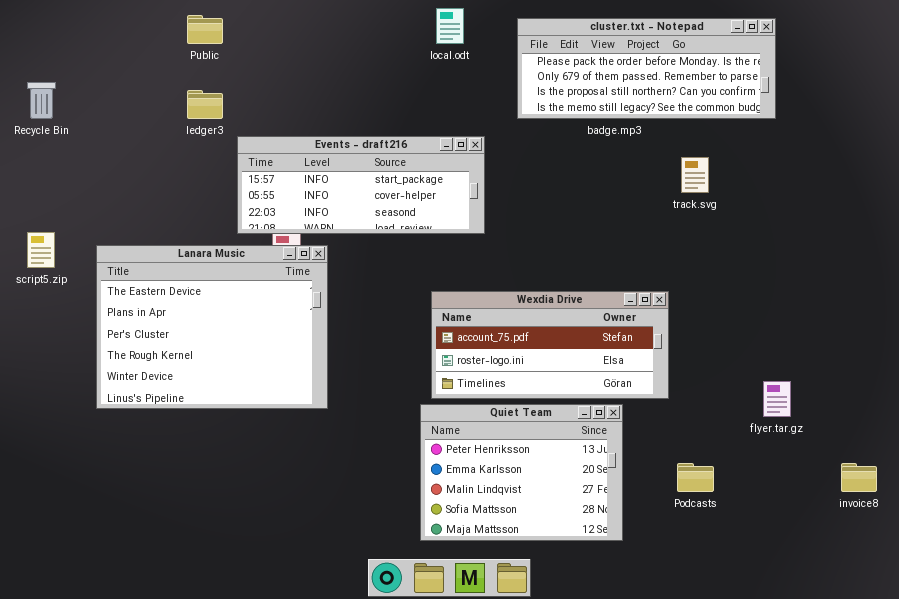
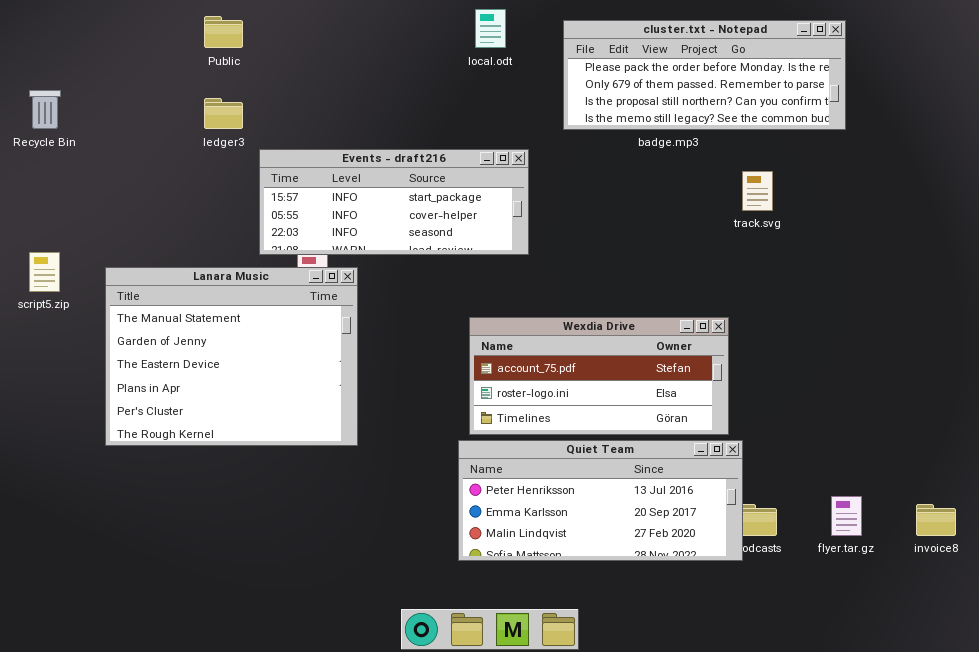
Lanara Music: [96,245,328,409] -> [105,267,358,446], scrolled up 2 rows
flyer.tar.gz: [763,381,791,417] -> [831,496,862,536], moved
Quiet Team: [420,404,623,541] -> [458,440,743,561], resized

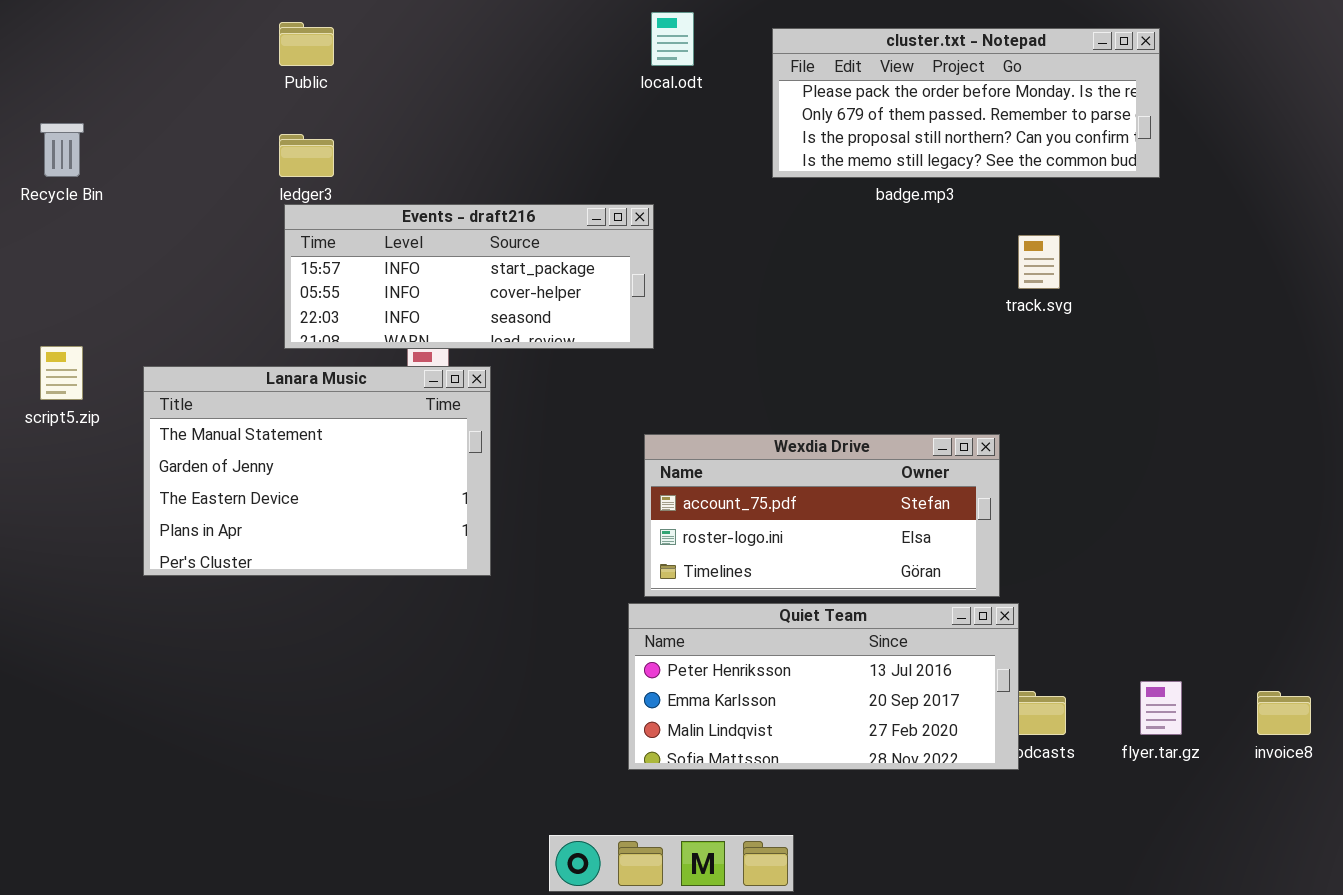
Events - draft216: [259,149,529,255] -> [284,204,654,349], moved
Lanara Music: [105,267,358,446] -> [143,366,491,576], resized

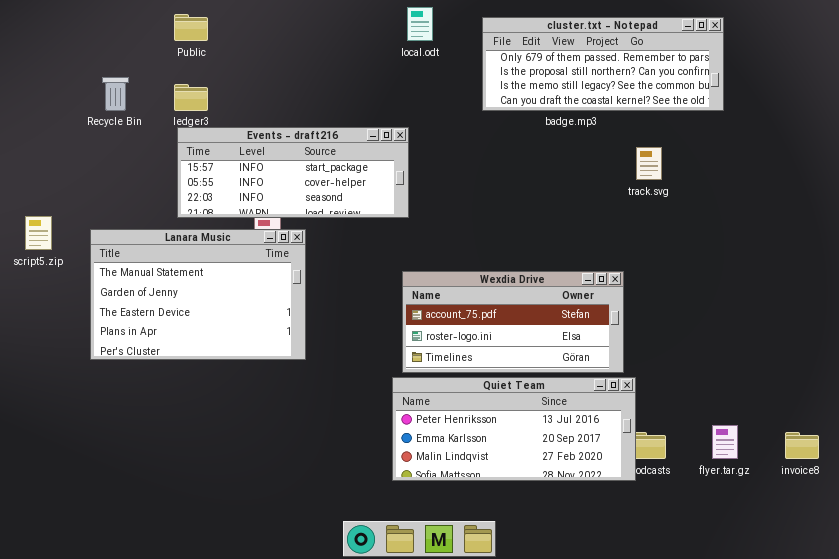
cluster.txt - Notepad: [772,28,1160,178] -> [482,17,724,111], scrolled down 1 row
Recycle Bin: [40,123,84,177] -> [102,77,129,111], moved

